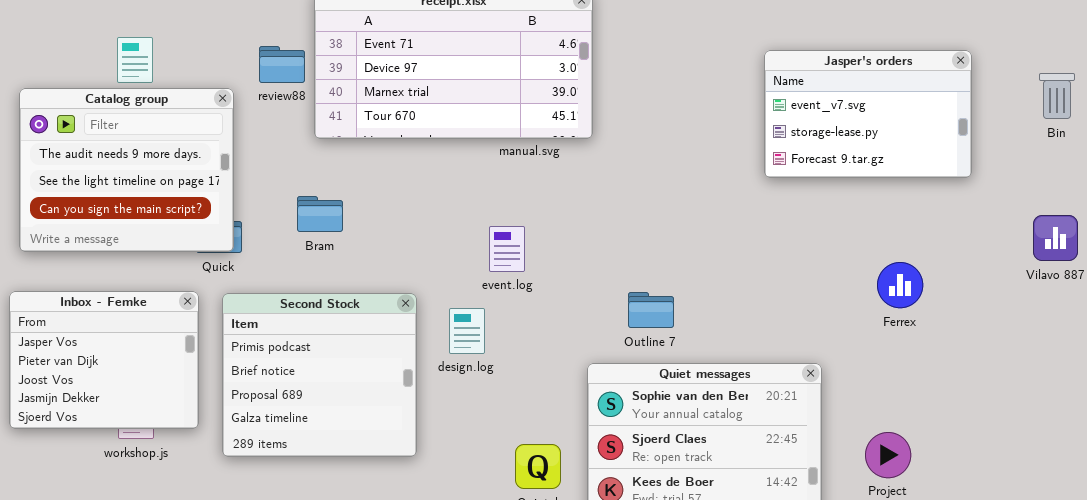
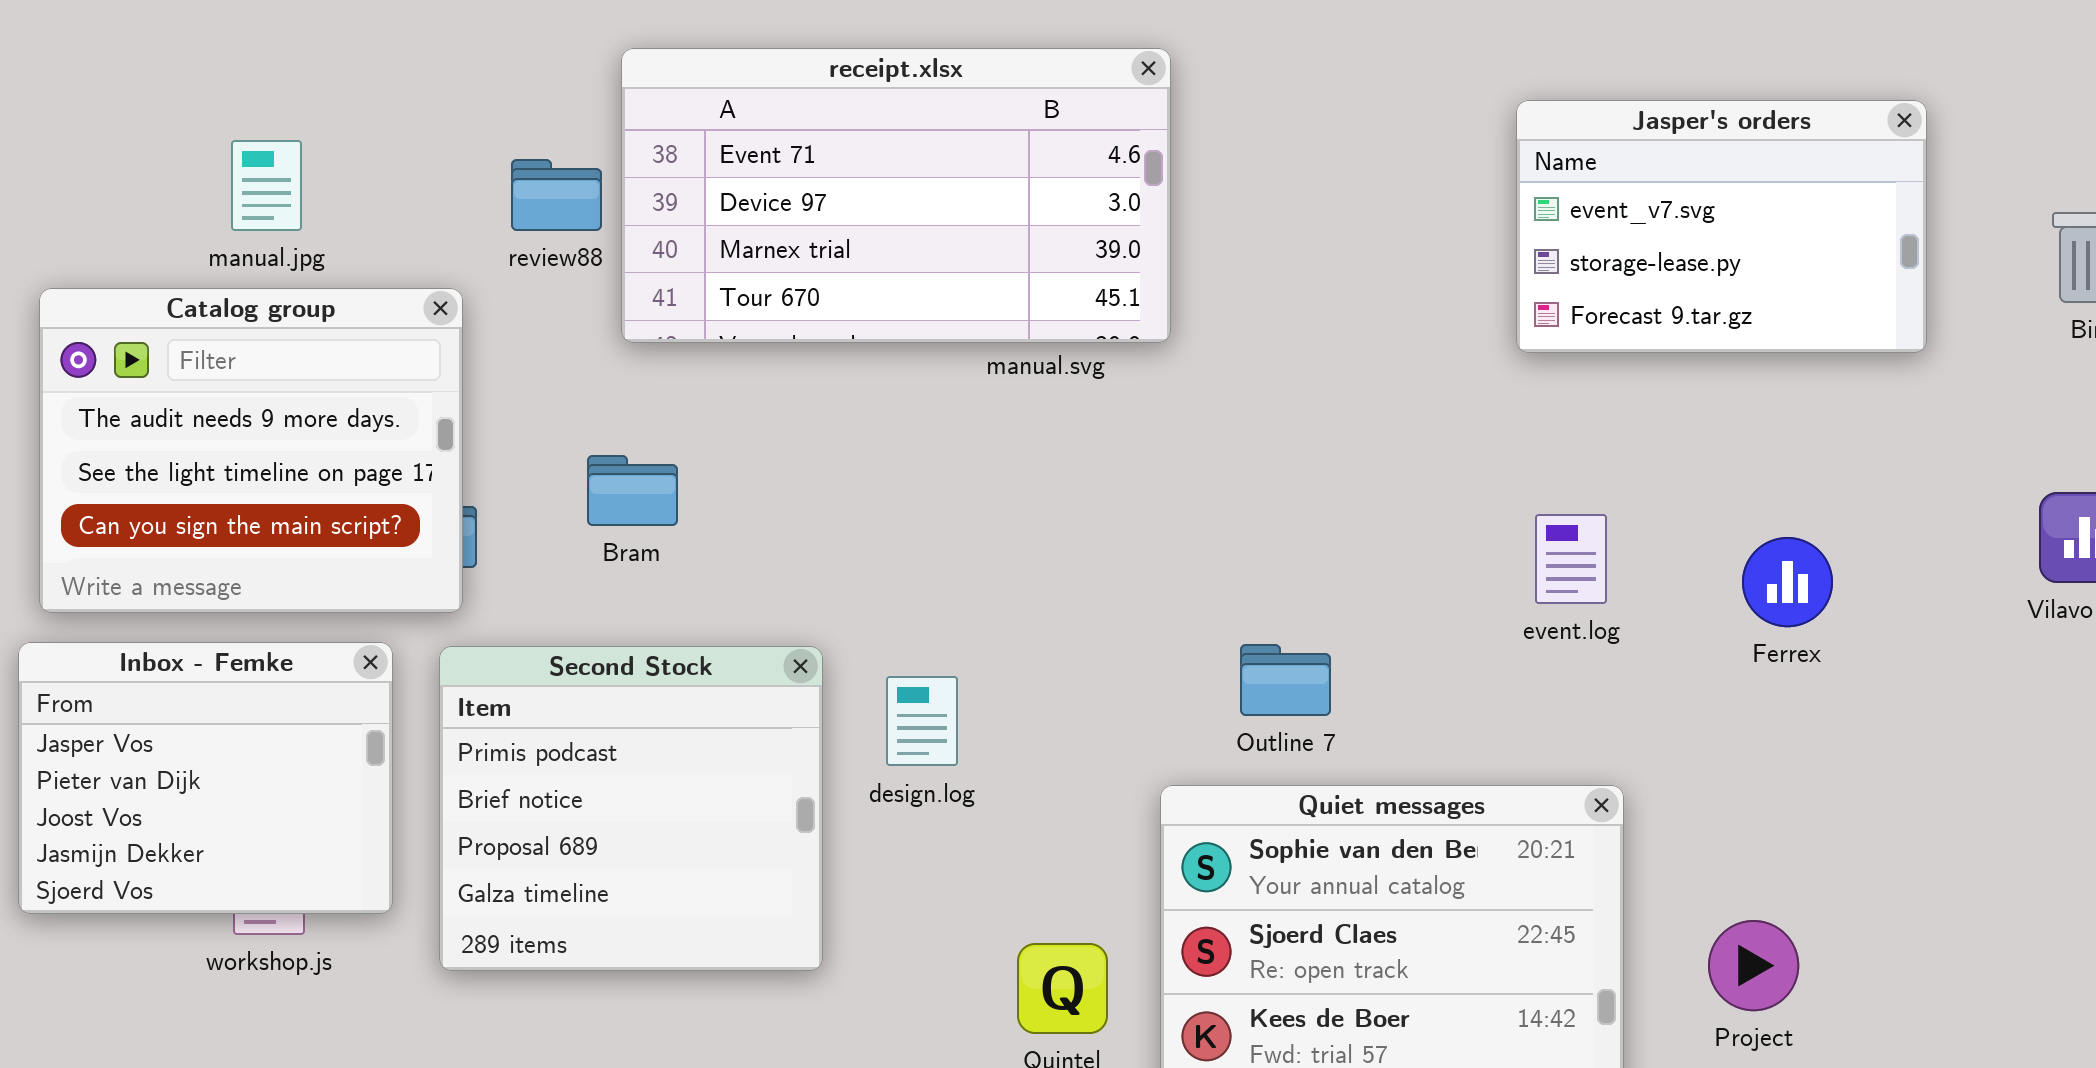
Jasper's orders: [764,50,972,178] -> [1516,100,1927,353], moved
Catalog group: [19,88,234,252] -> [39,288,463,613], moved
event.log: [489,226,525,272] -> [1535,514,1607,604], moved
Ferrex: [877,262,923,308] -> [1742,537,1833,627], moved

